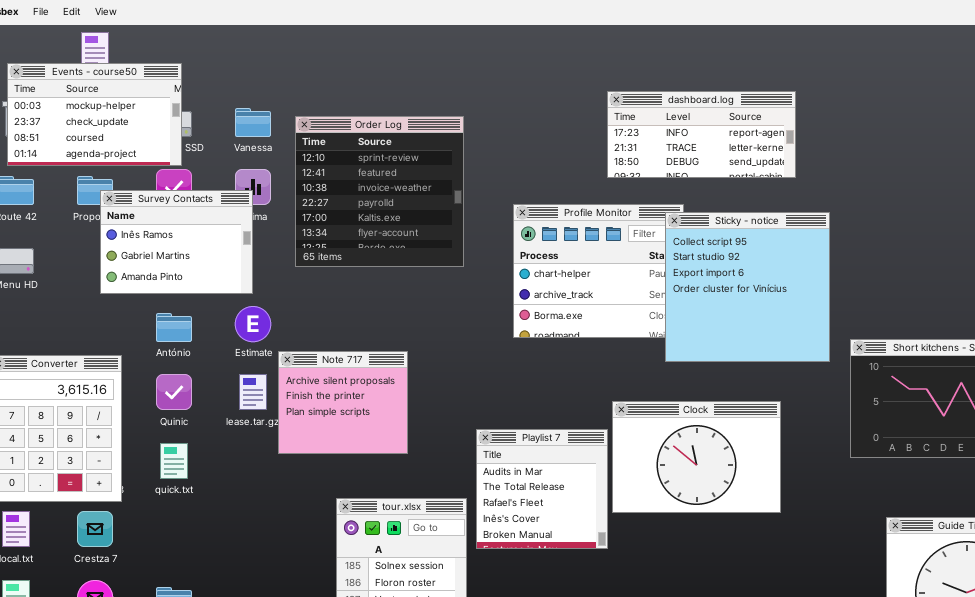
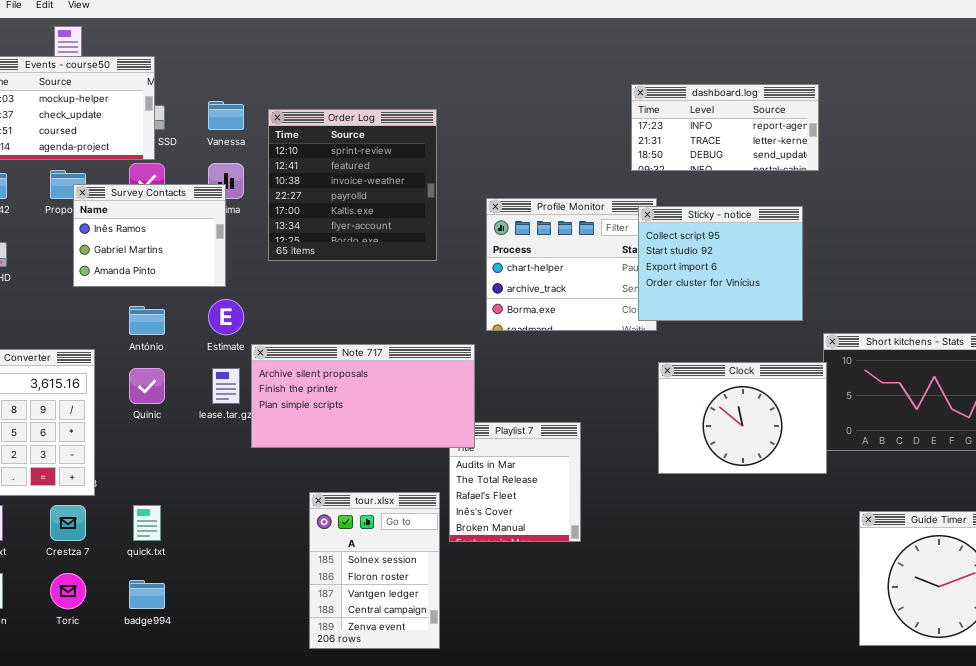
dashboard.log: [607,91,796,178] -> [631,84,819,171], moved
Sticky - notice: [665,212,830,362] -> [638,206,803,321], resized
Note 717: [278,351,408,454] -> [251,344,475,448], resized
Clock: [612,401,781,513] -> [658,362,827,474], moved
quick.txt: [160,443,188,479] -> [133,505,161,541], moved

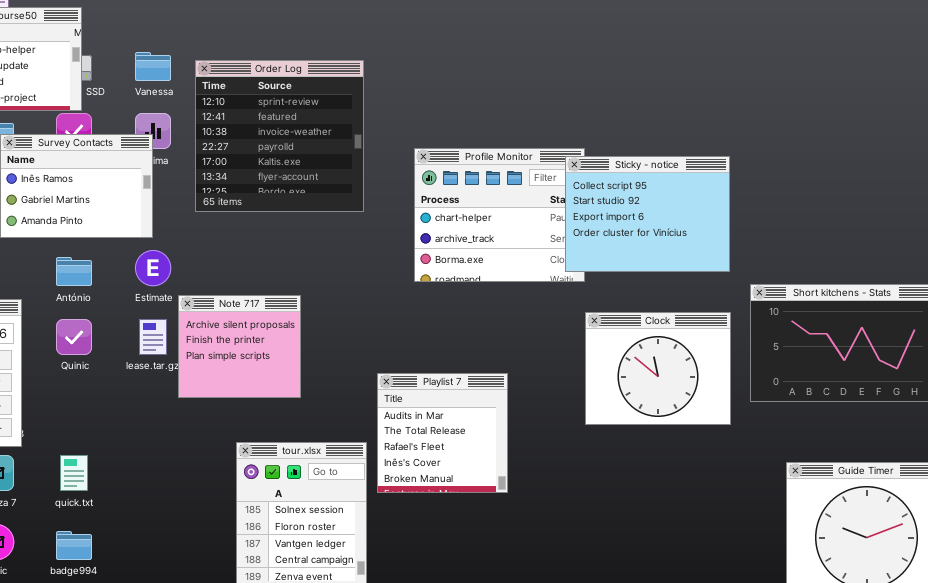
dashboard.log: [631,84,819,171] -> none, closed
Note 717: [251,344,475,448] -> [178,295,301,398], resized
Clock: [658,362,827,474] -> [585,312,731,425], resized

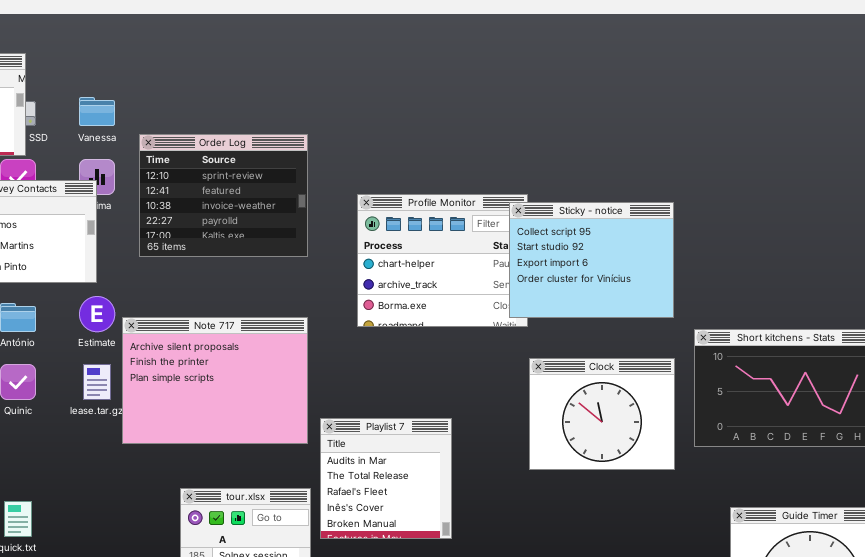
Order Log: [195,60,364,212] -> [139,134,308,257], resized
Note 717: [178,295,301,398] -> [122,317,308,444], resized

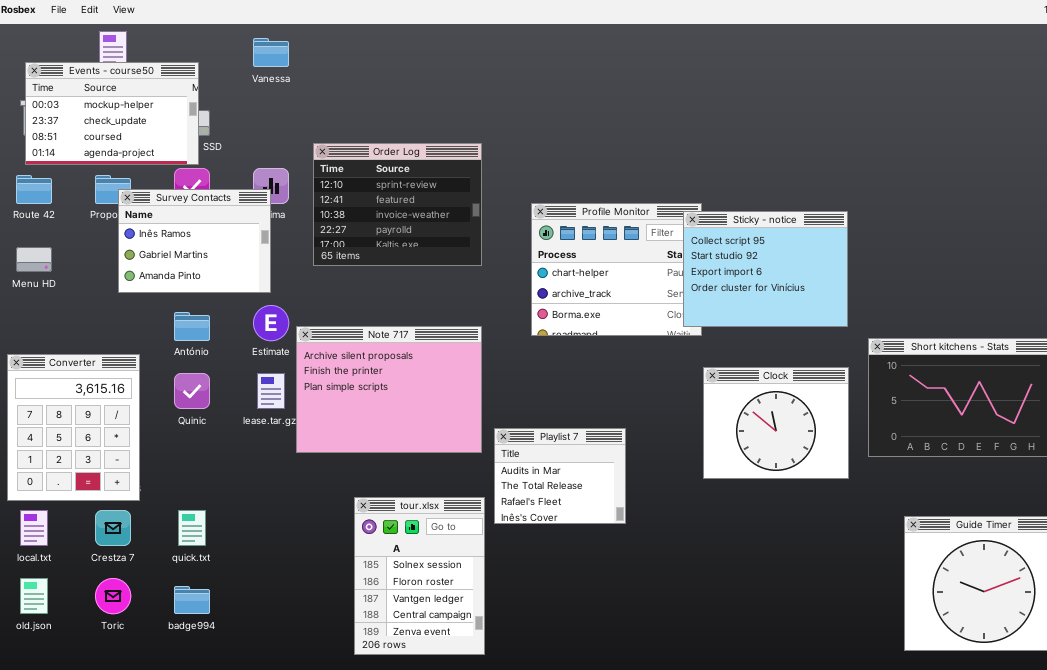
Vanessa: [79,97,115,126] -> [253,38,289,67], moved
Playlist 7: [320,418,452,539] -> [494,428,626,524], resized

